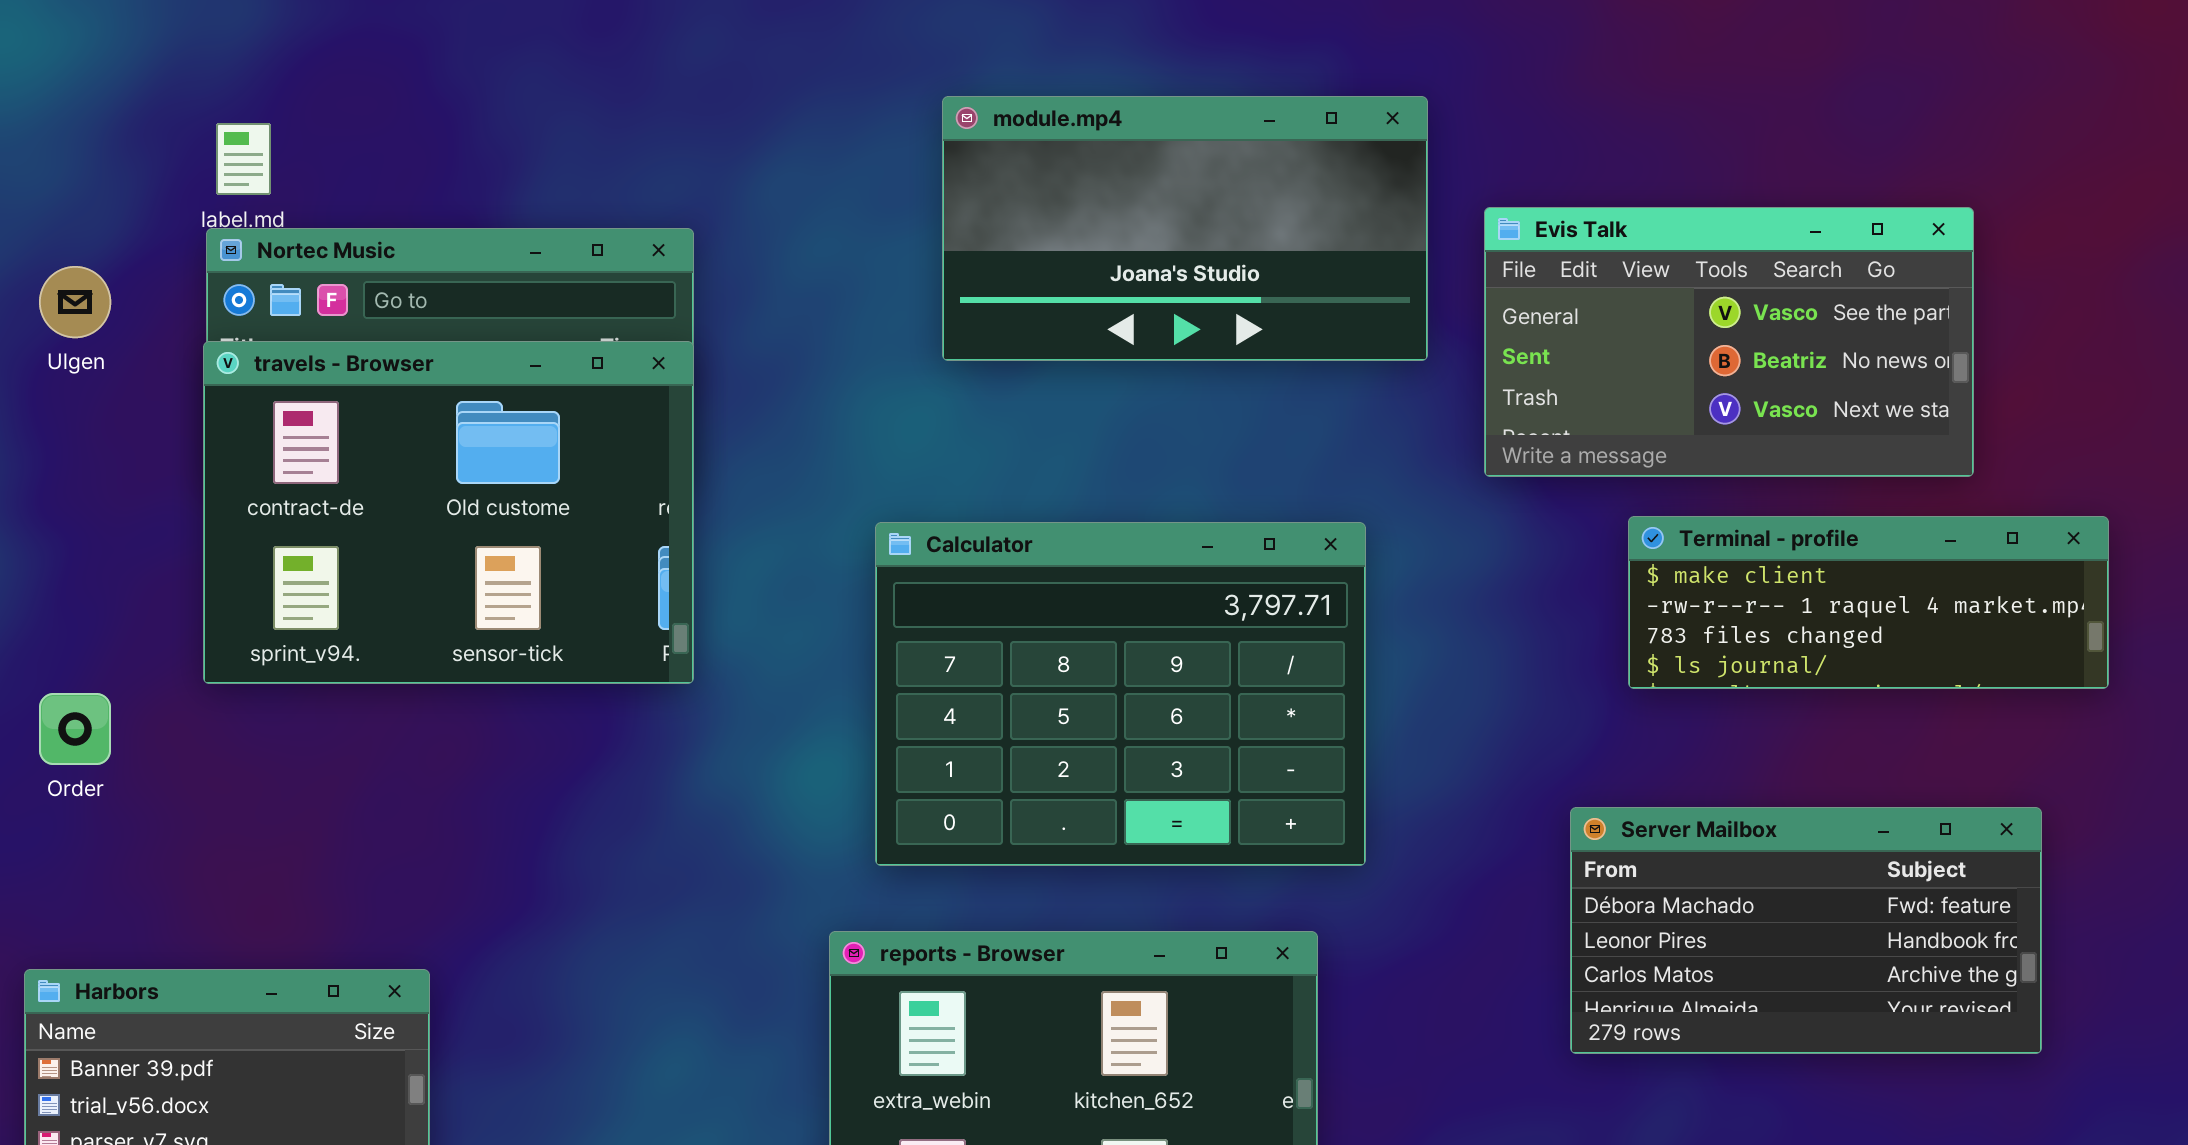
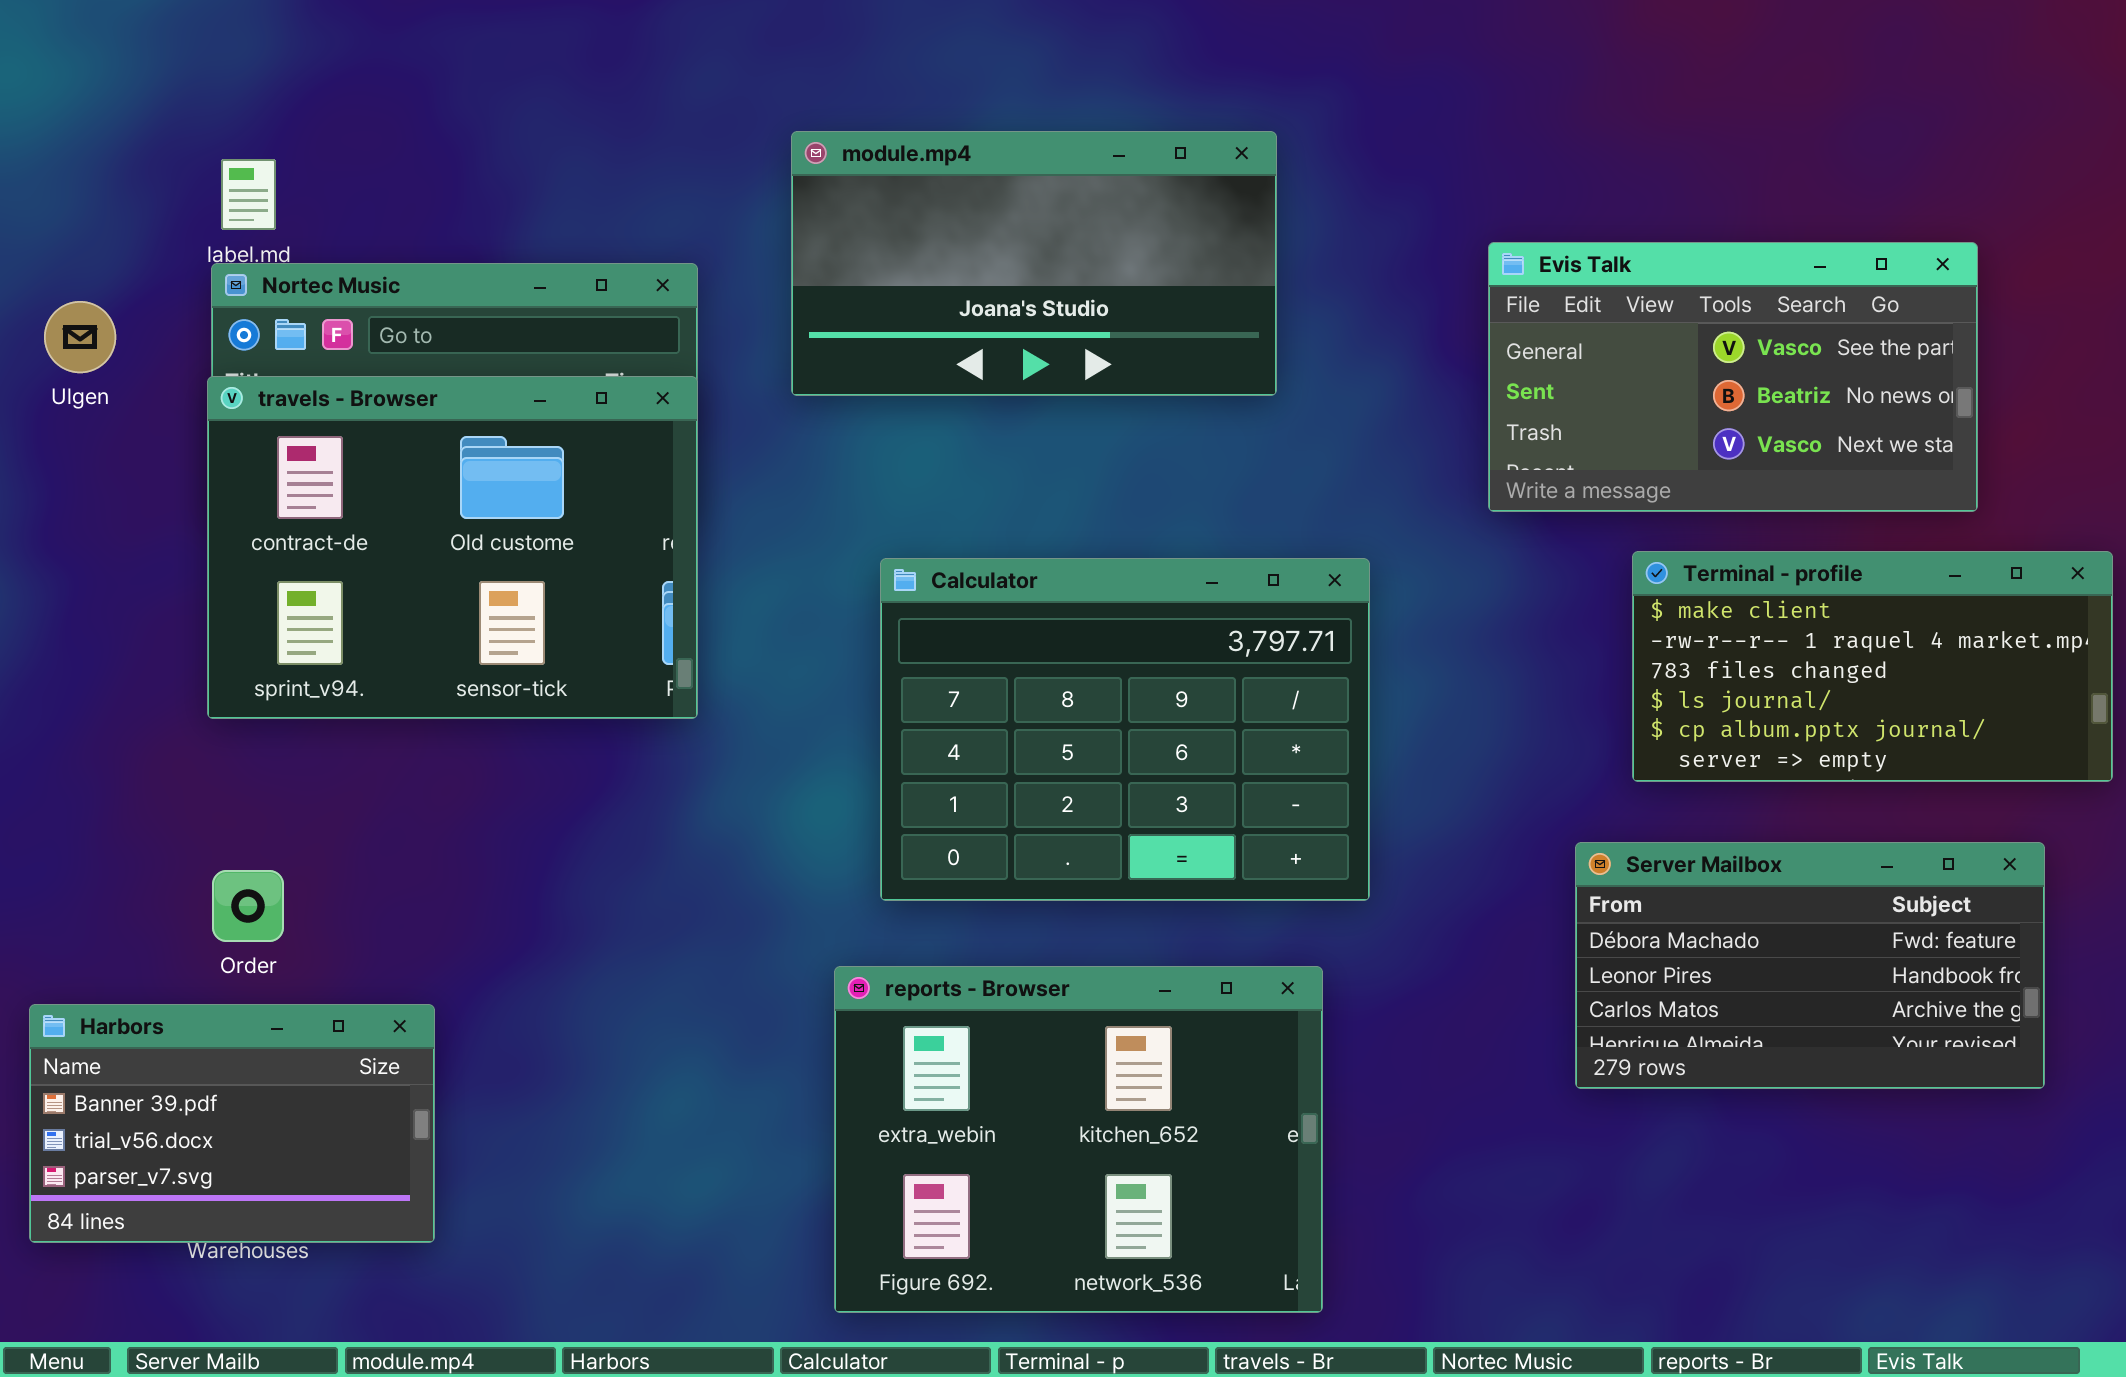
module.mp4: [942,96,1428,361] -> [791,131,1277,396], moved
Terminal - profile: [1628,516,2109,689] -> [1632,551,2113,782], resized
Order: [39,693,111,765] -> [212,870,284,942], moved

